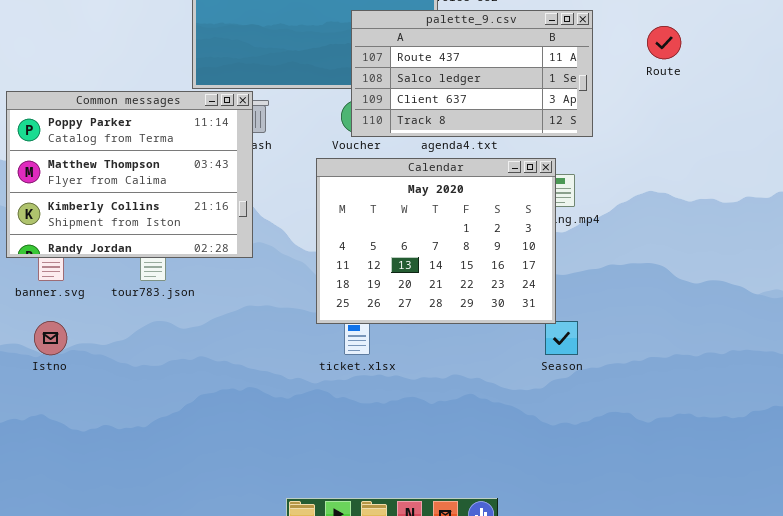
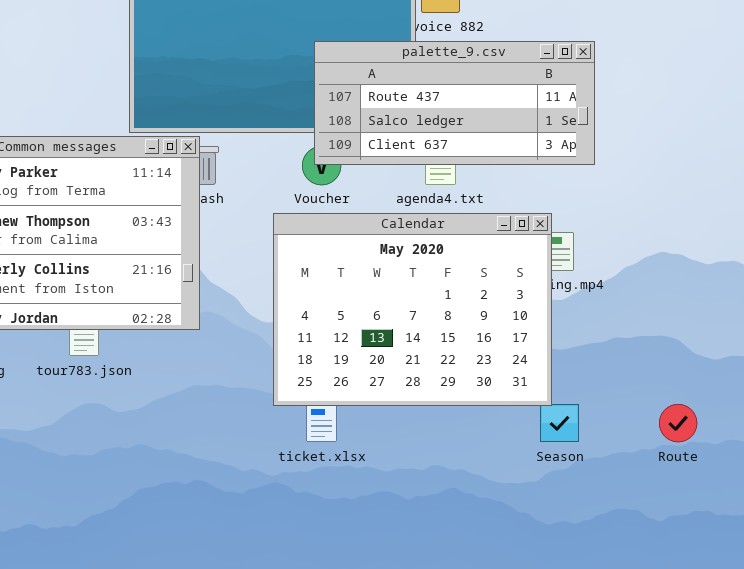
palette_9.csv: [351,10,593,137] -> [314,41,595,165], resized
Route: [647,26,681,59] -> [659,404,697,442], moved

